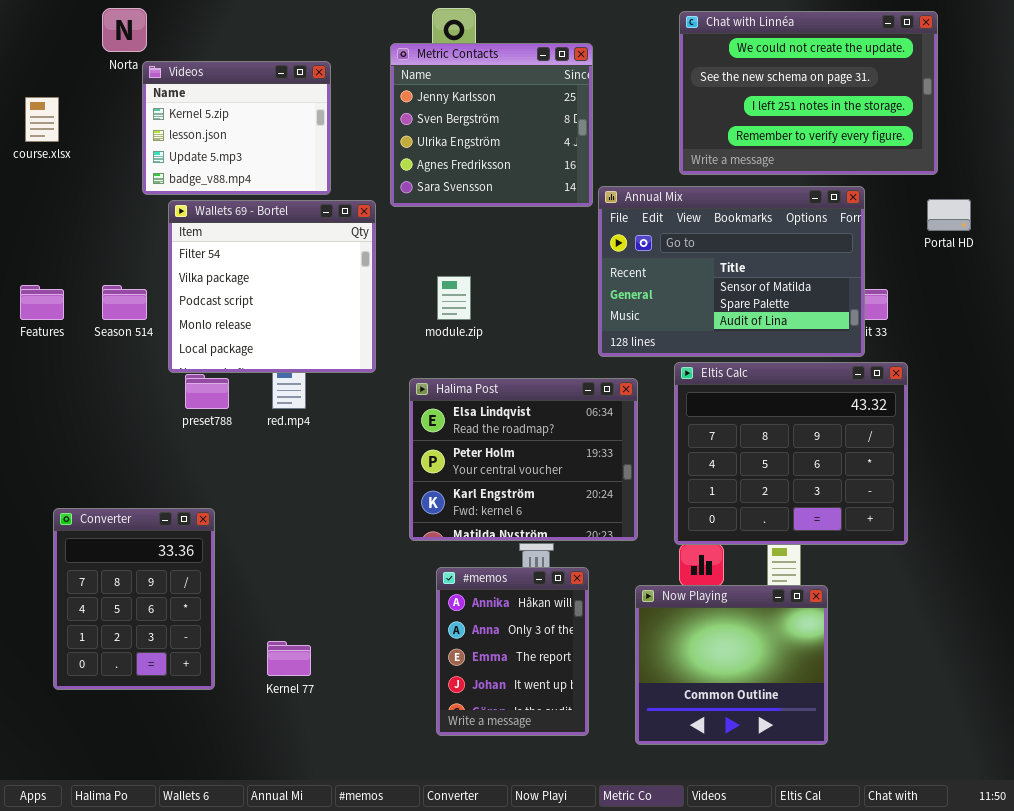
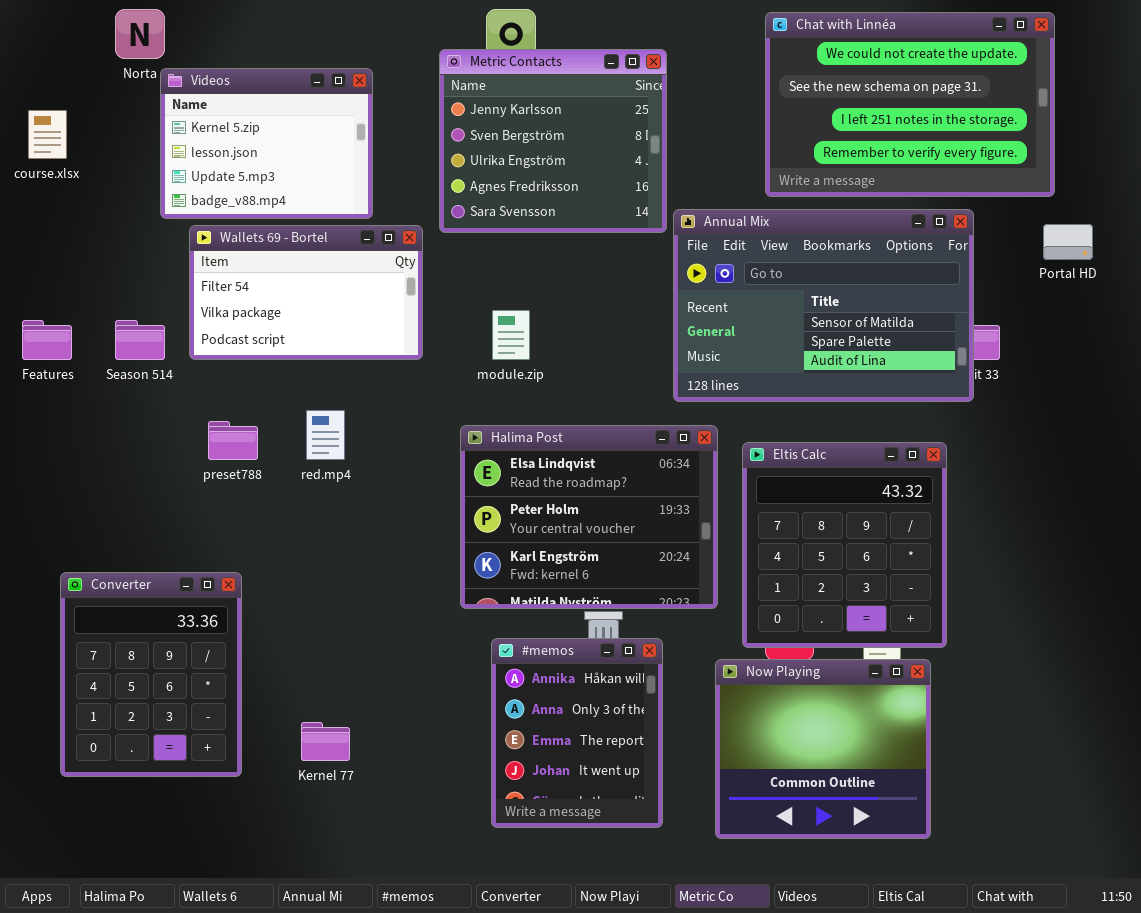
Wallets 69 - Bortel: [168,200,376,373] -> [189,225,423,360], resized
Eltis Calc: [674,362,908,545] -> [742,442,947,648], moved, resized

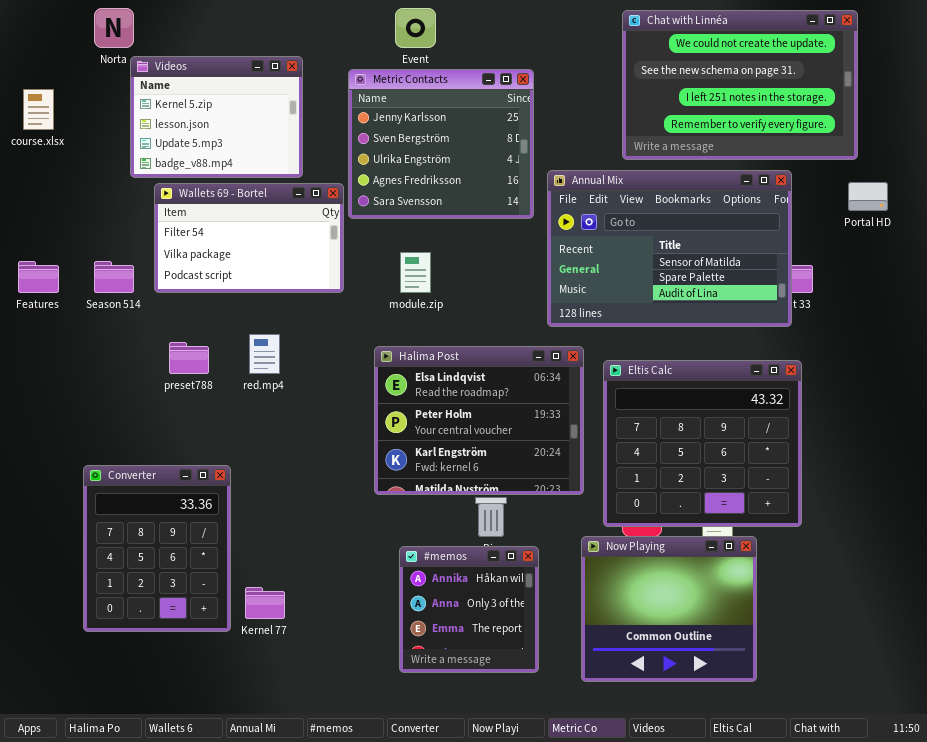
Metric Contacts: [439,49,667,233] -> [348,69,534,219], moved
Eltis Calc: [742,442,947,648] -> [603,360,802,527], resized
Converter: [60,572,242,777] -> [83,465,231,632], moved
#memos: [491,638,663,828] -> [399,546,539,673], resized

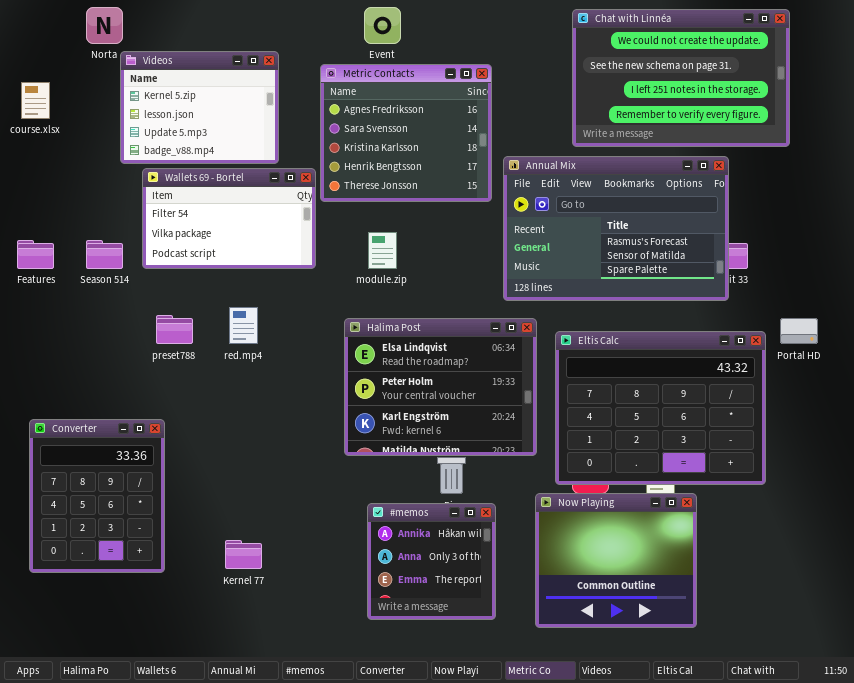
Metric Contacts: [348,69,534,219] -> [320,64,492,202], scrolled down 3 rows
Annual Mix: [547,170,792,327] -> [503,156,729,301], scrolled up 1 row
Portal HD: [848,182,888,211] -> [780,318,818,344], moved
Eltis Calc: [603,360,802,527] -> [555,331,766,485], resized
Converter: [83,465,231,632] -> [29,419,165,573], moved

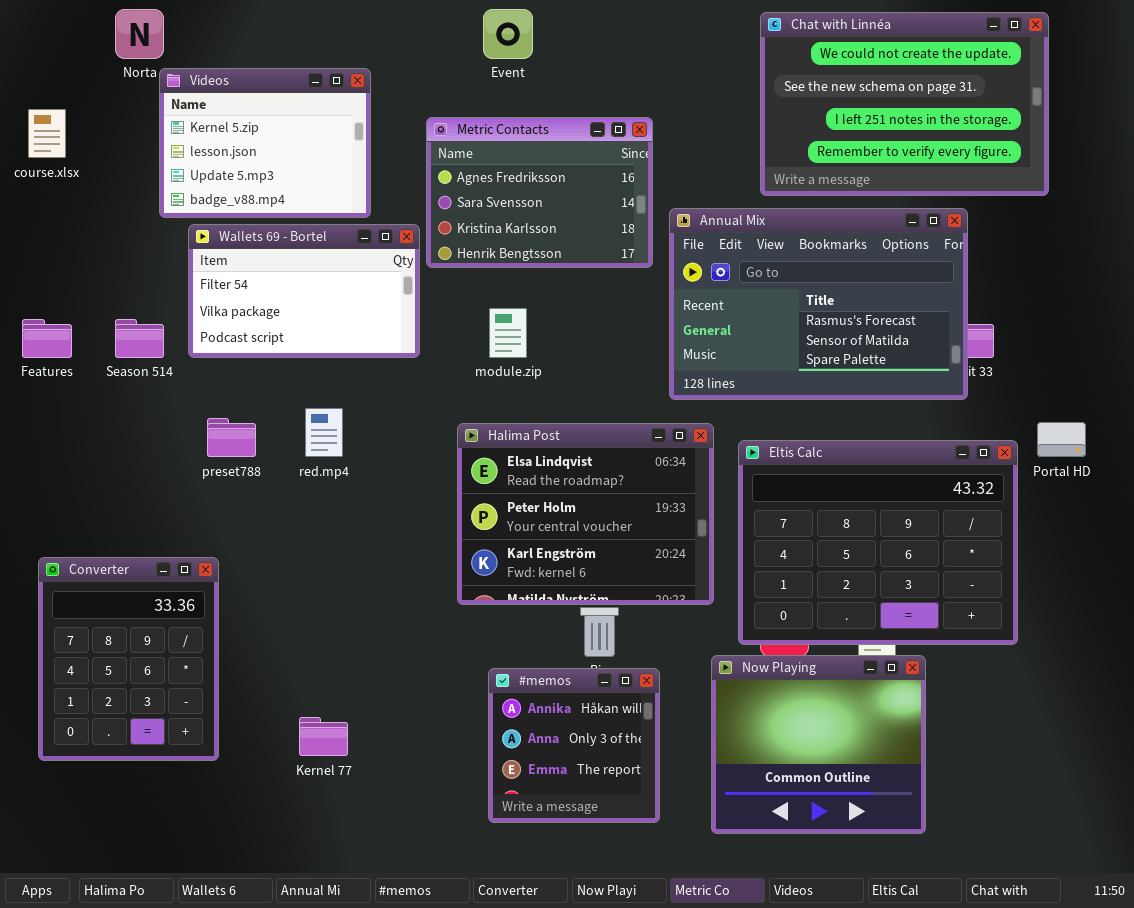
Metric Contacts: [320,64,492,202] -> [426,117,653,268], resized

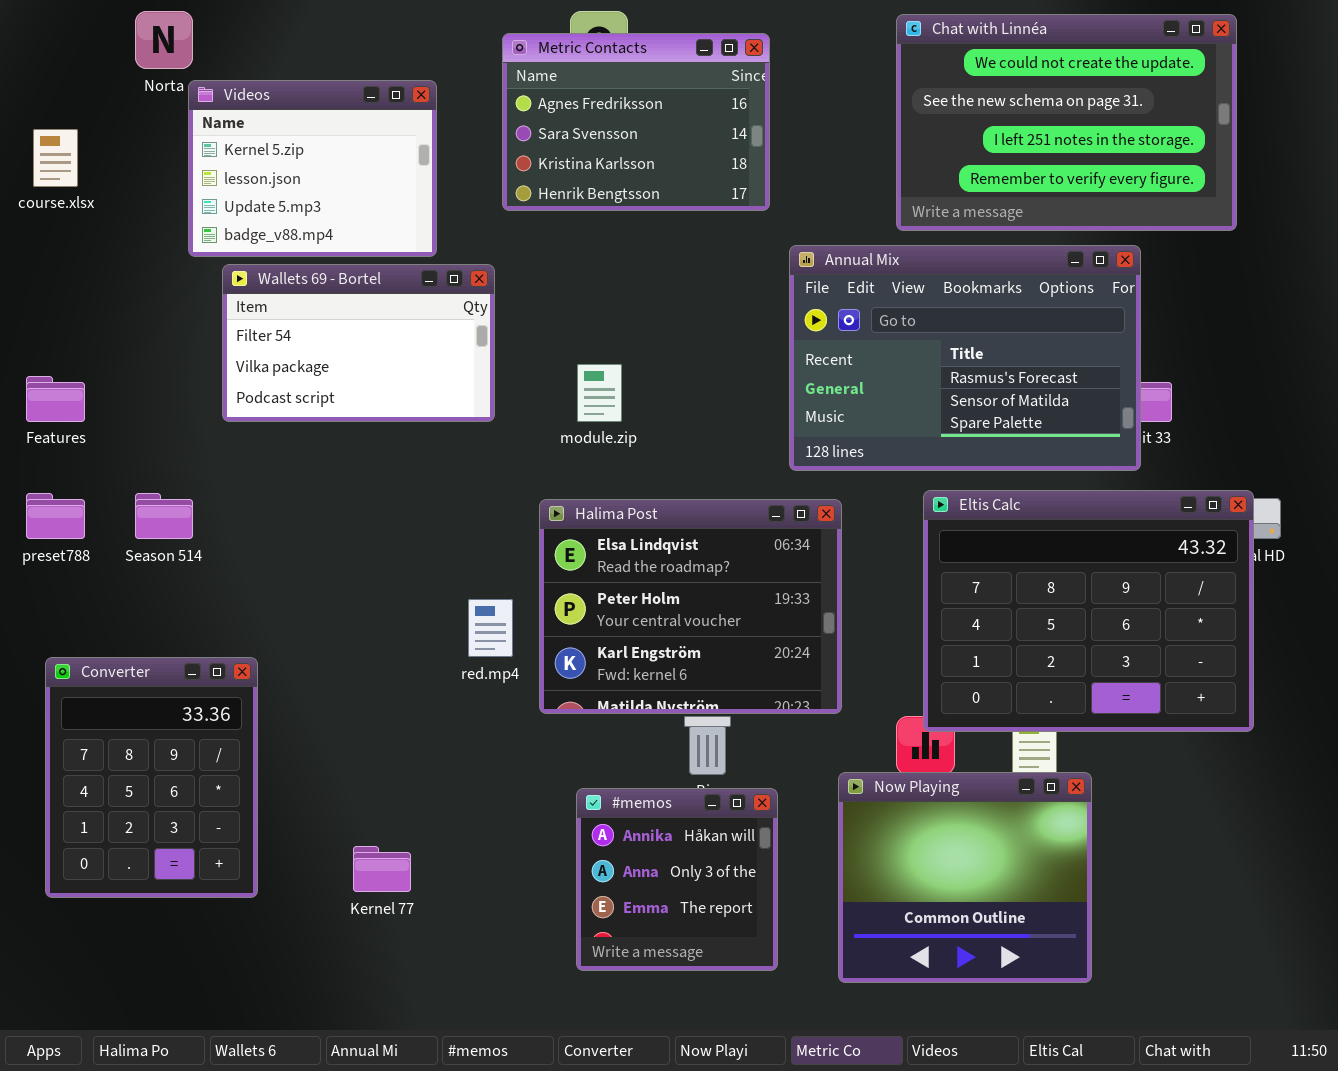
Metric Contacts: [426,117,653,268] -> [502,33,770,211], moved
Season 514: [115,319,164,358] -> [135,493,193,539], moved
red.mp4: [305,408,343,457] -> [468,599,513,657], moved
preset788: [207,418,256,457] -> [26,493,85,539], moved
Eltis Calc: [738,440,1018,645] -> [923,490,1254,732], moved

